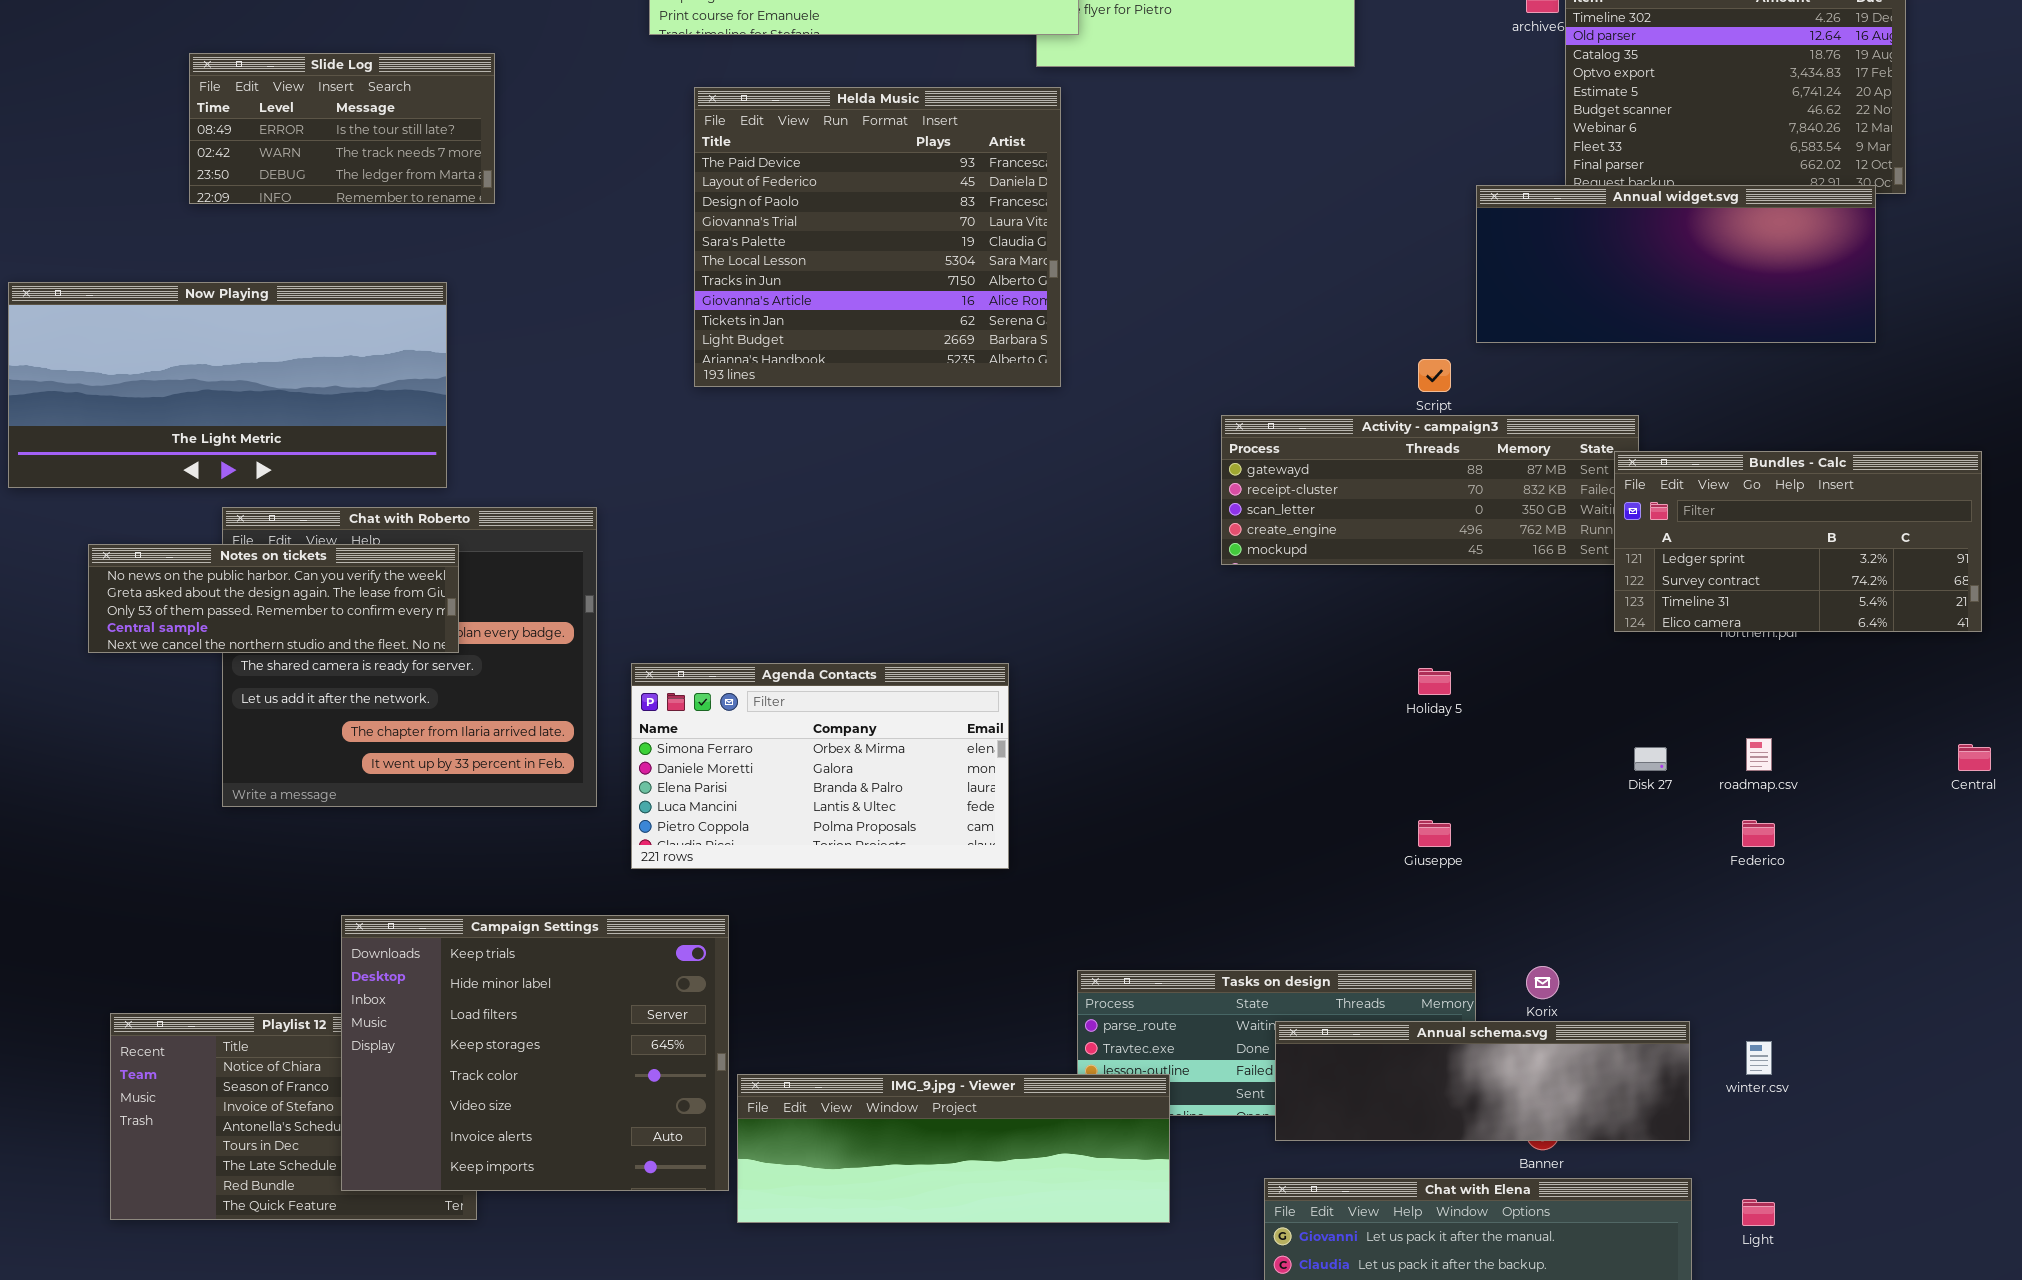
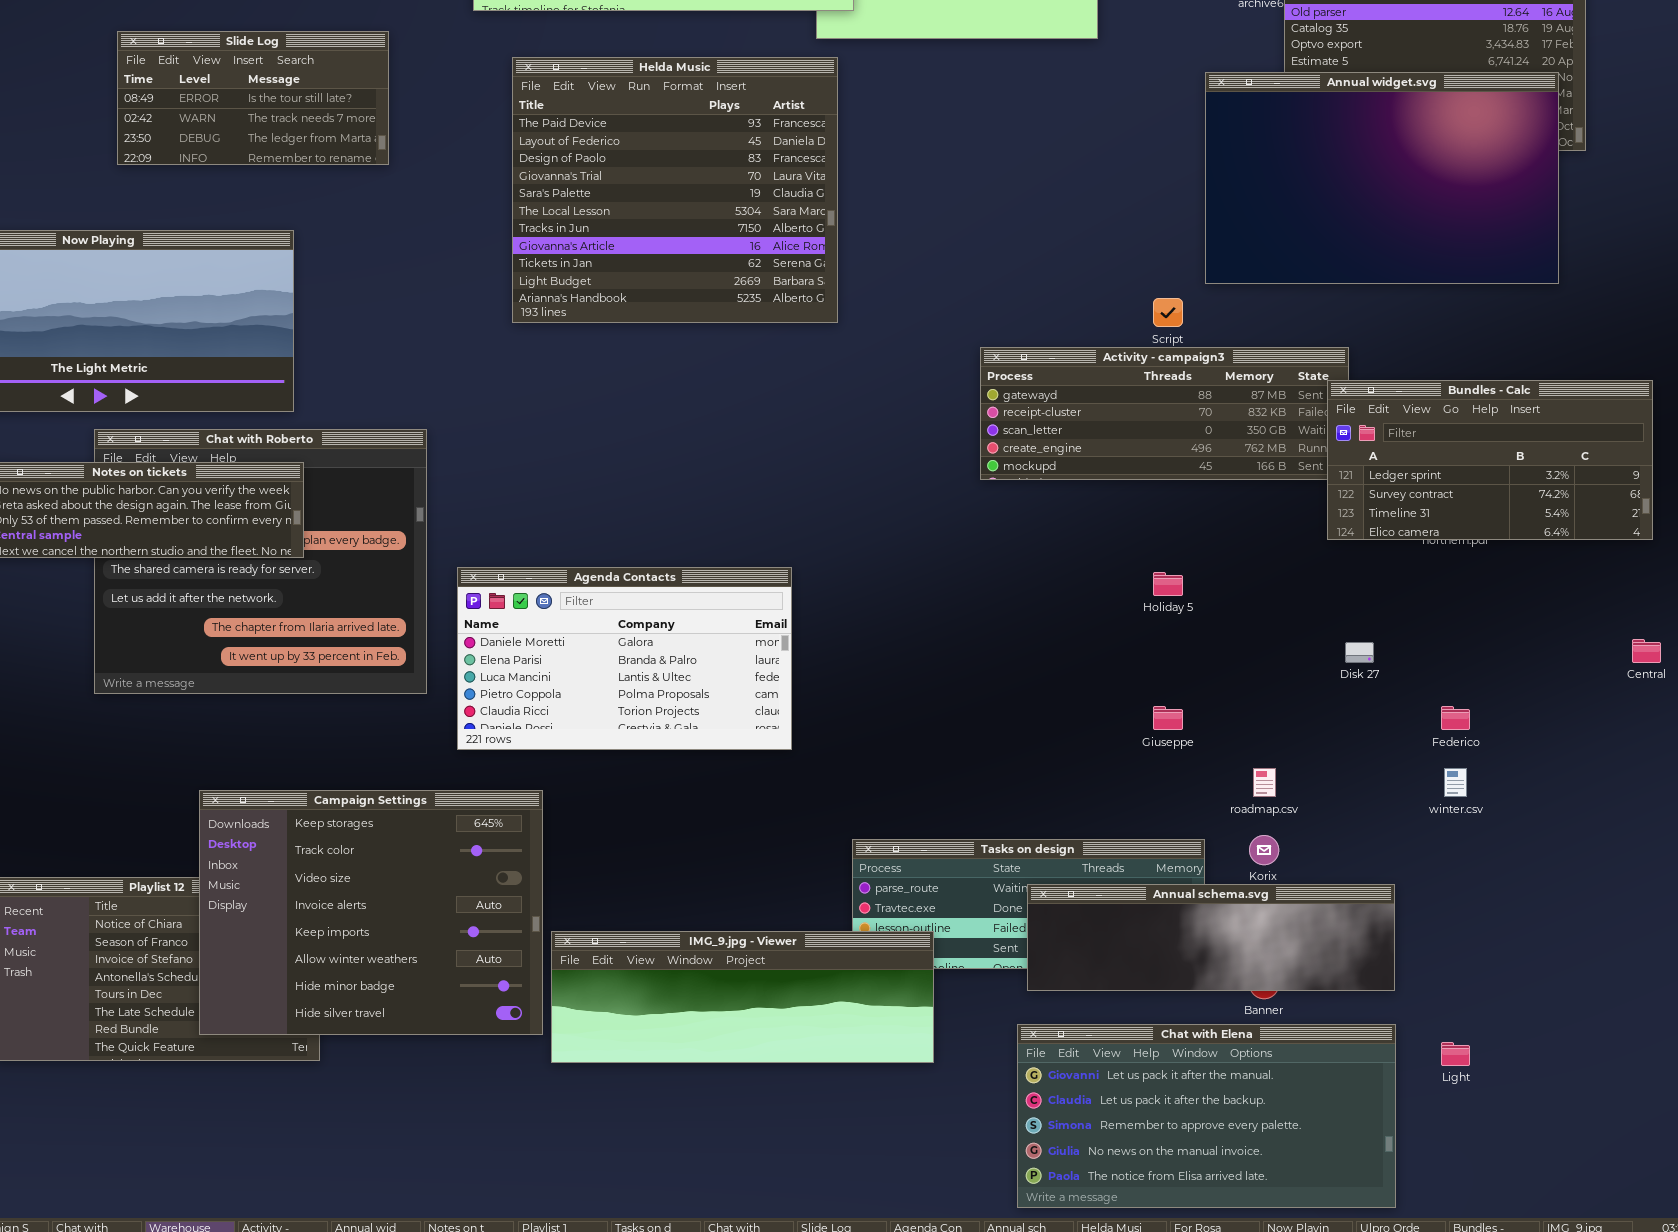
Slide Log: [189,53,495,204] -> [117,31,389,165], moved
Annual widget.svg: [1476,185,1876,343] -> [1205,72,1559,284], resized
Agenda Contacts: [631,663,1009,869] -> [457,567,792,750], scrolled down 1 row
roadmap.csv: [1746,738,1772,771] -> [1253,768,1276,797], moved
Campaign Settings: [341,915,729,1191] -> [199,790,543,1035], scrolled down 3 rows
winter.csv: [1746,1041,1772,1075] -> [1444,768,1467,797], moved

